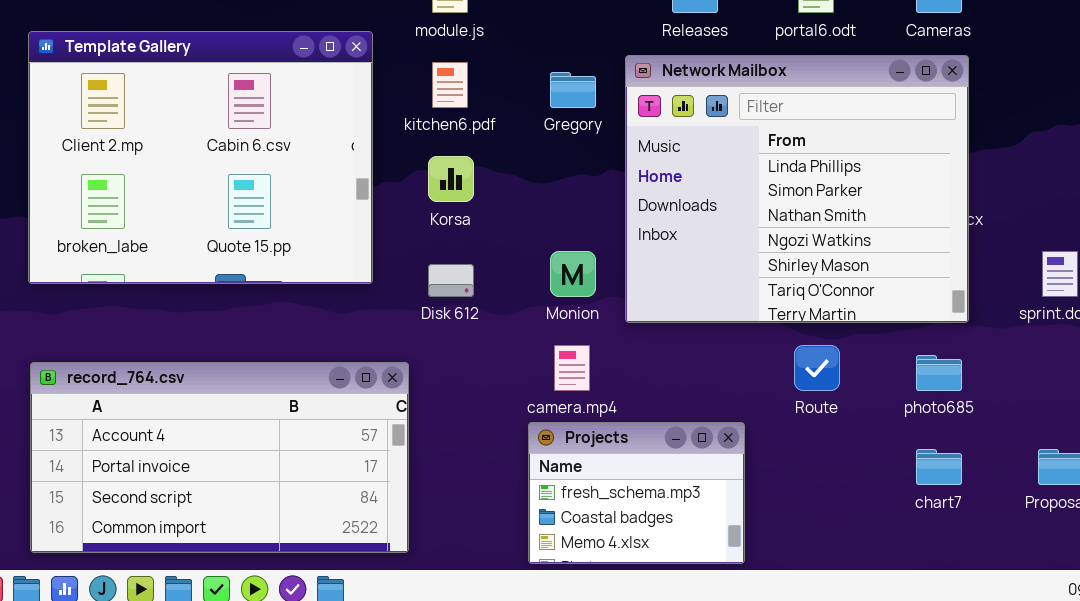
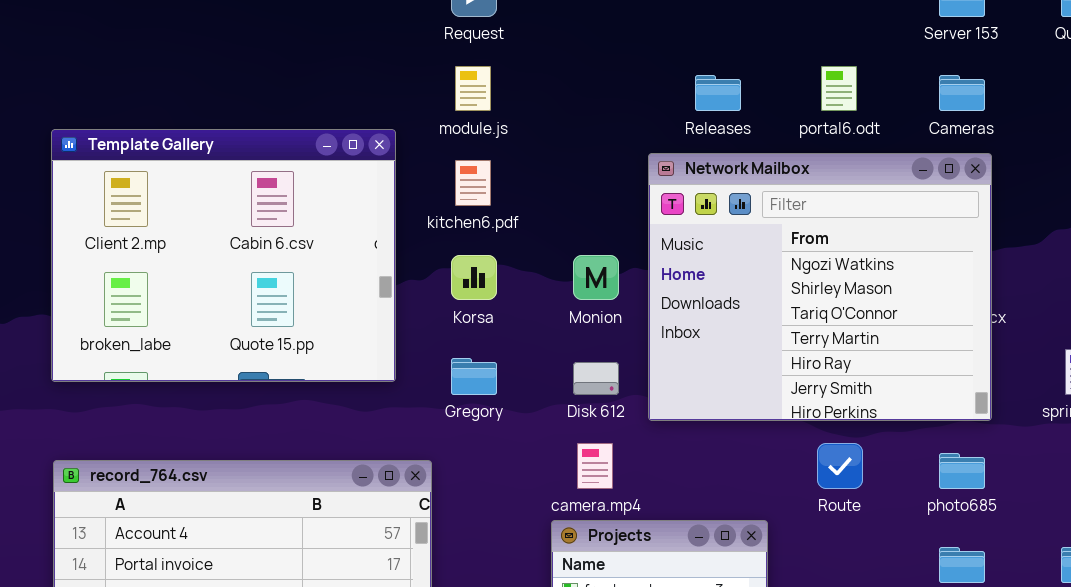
Network Mailbox: [625,55,969,323] -> [648,153,992,421], scrolled down 3 rows
Gregory: [550,72,596,108] -> [451,358,497,395], moved
Monion: [550,251,596,297] -> [573,255,619,300], moved
Disk 612: [428,264,474,297] -> [573,362,619,395], moved

